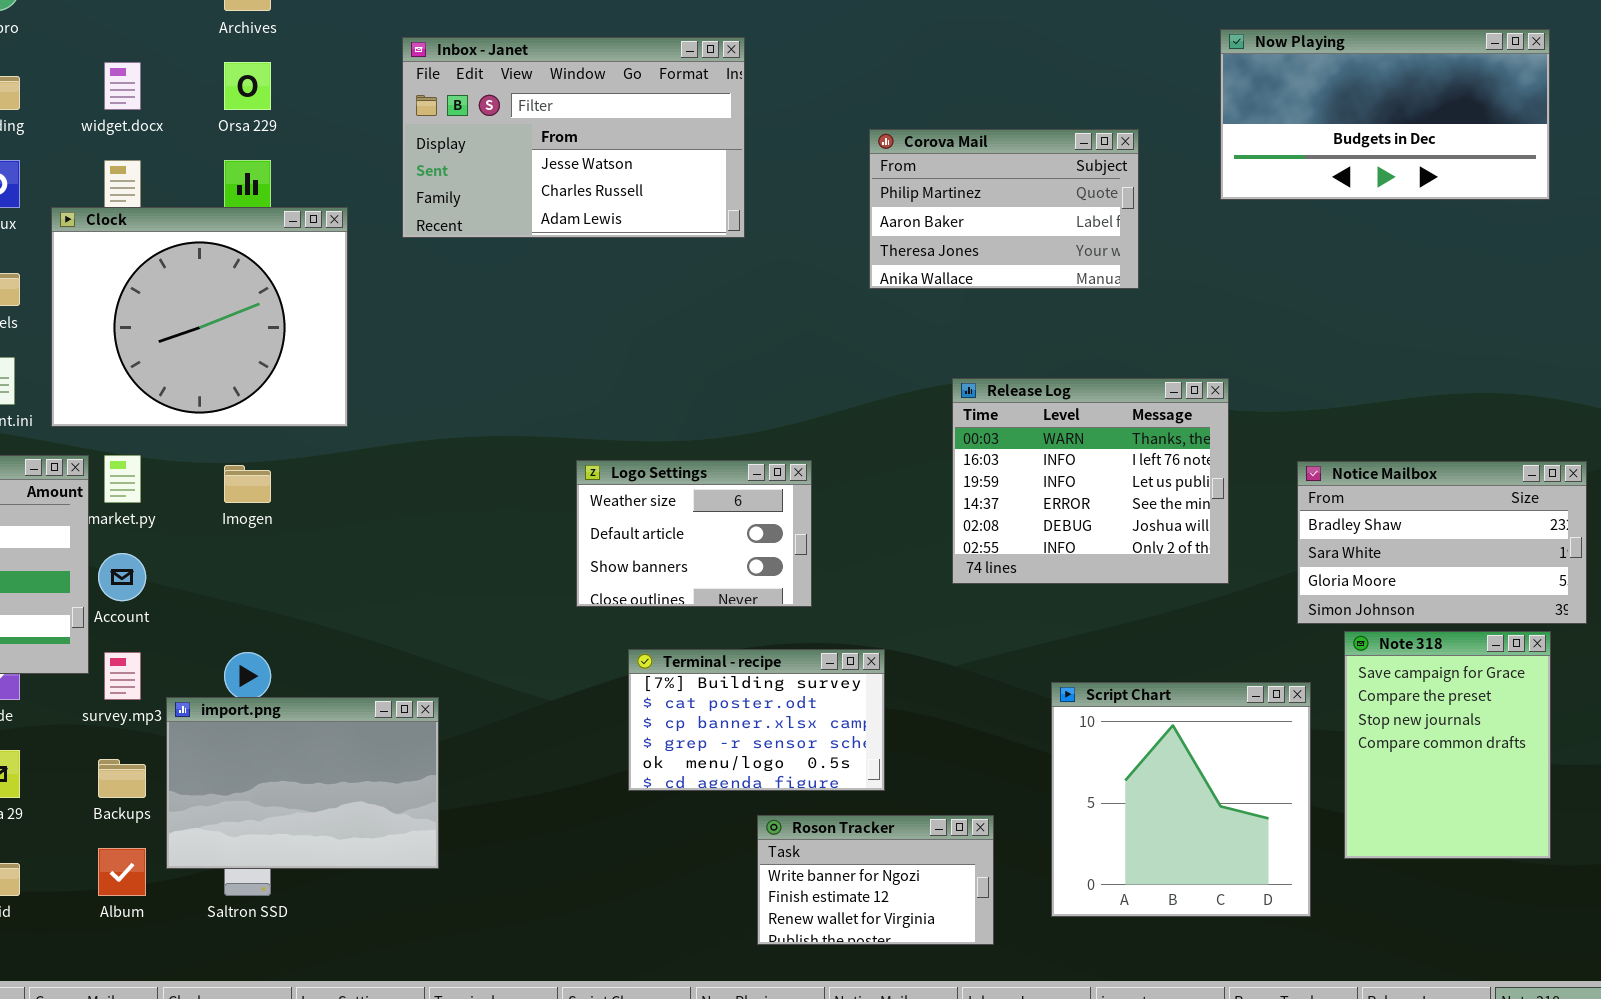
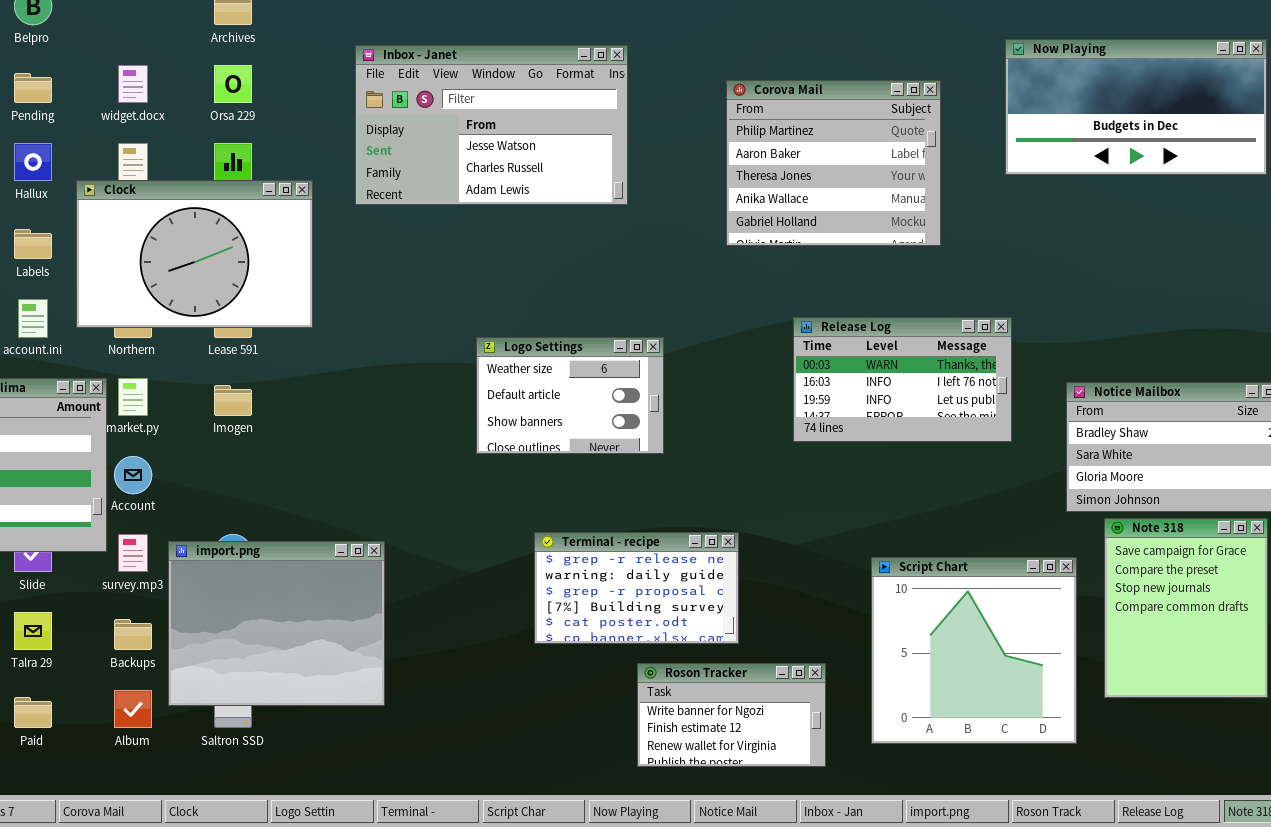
Corova Mail: [869,129,1139,289] -> [726,80,941,246], resized
Clock: [51,207,348,427] -> [76,180,313,328], resized
Release Log: [952,378,1229,584] -> [793,317,1012,442], resized
Logo Settings: [576,460,812,607] -> [476,337,664,454], moved
Terminal - recipe: [628,649,885,791] -> [534,532,739,644], scrolled up 3 rows
import.png: [166,697,439,869] -> [168,541,385,706], resized

